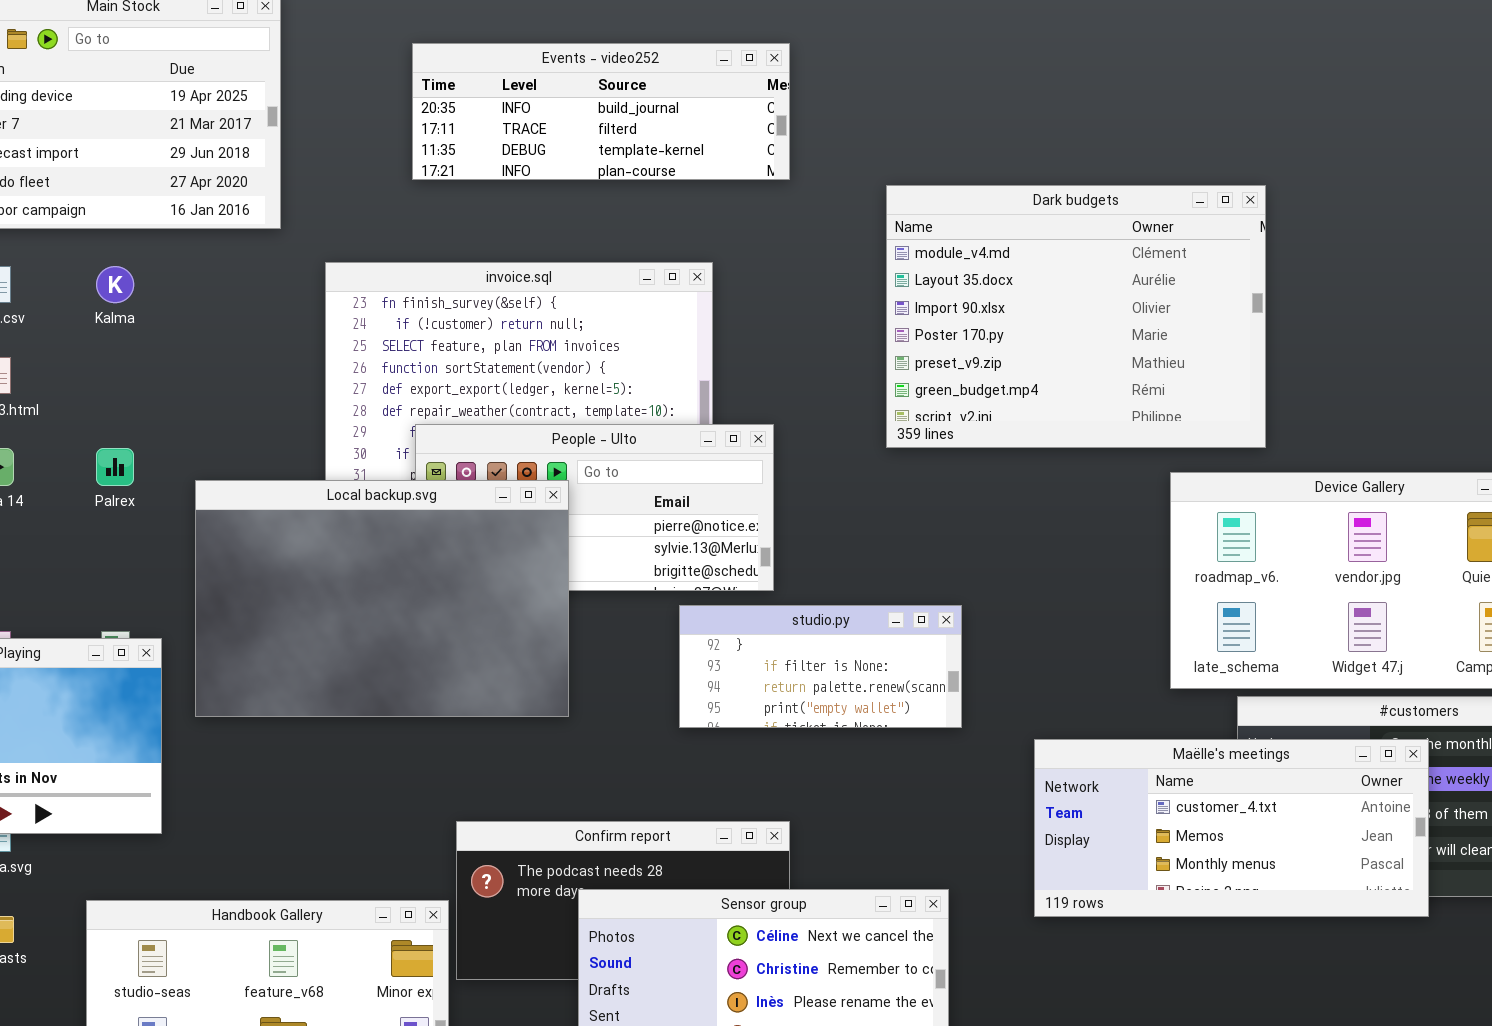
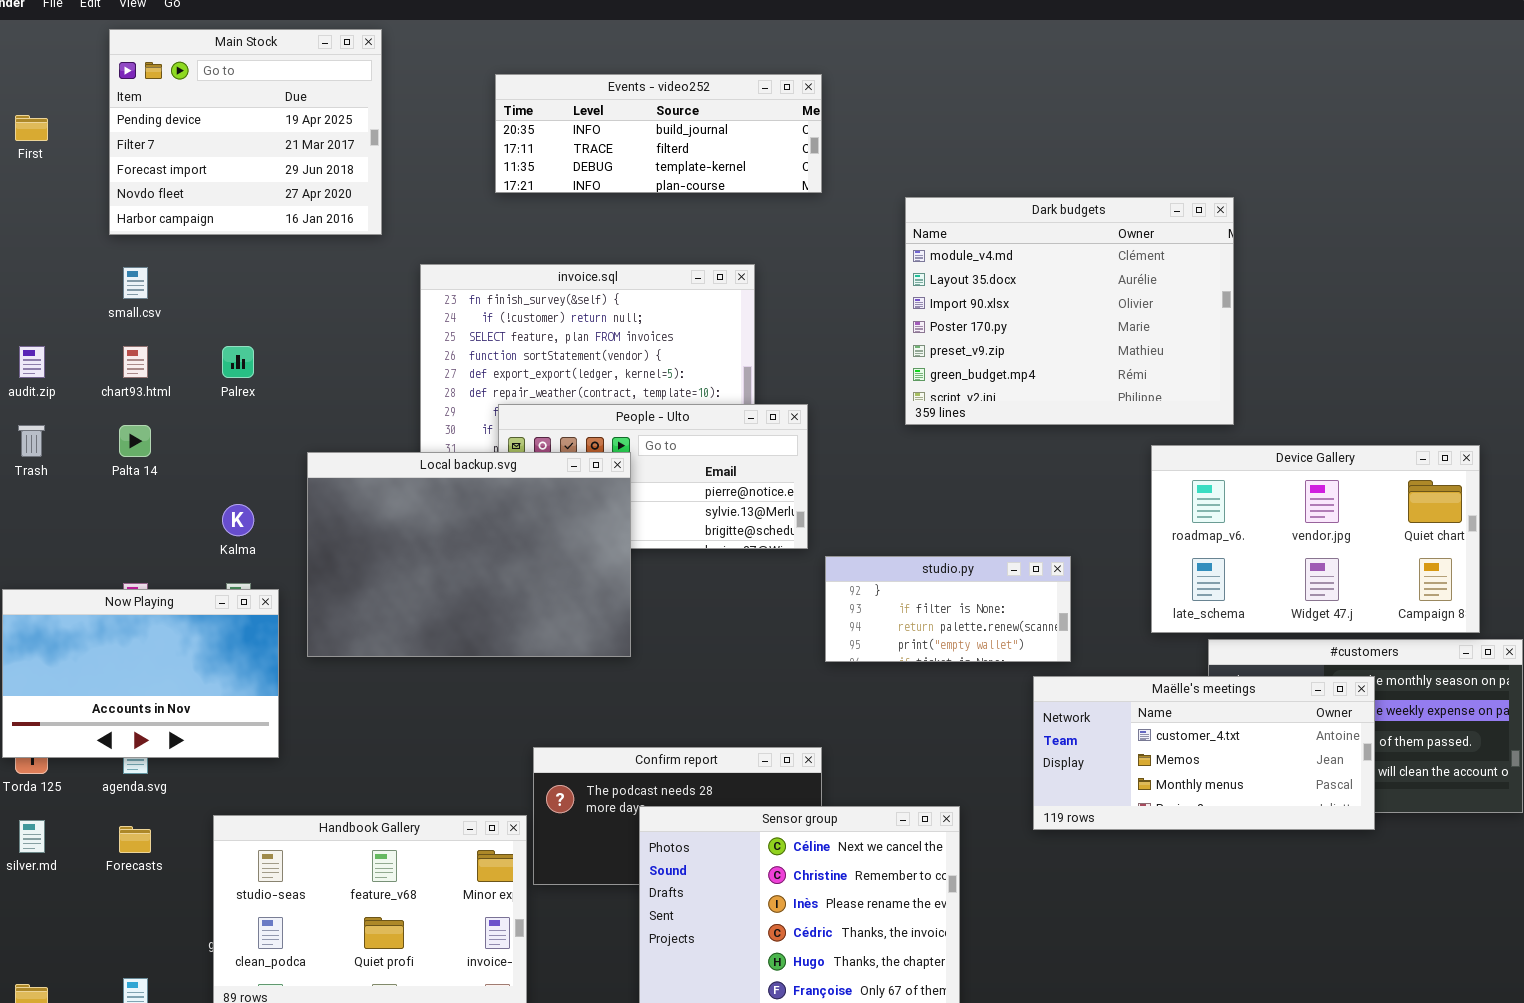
Kalma: [96,266,134,303] -> [222,504,254,536], moved
Palrex: [96,448,134,486] -> [222,346,254,378], moved
studio.py: [679,605,962,728] -> [825,556,1071,662], moved

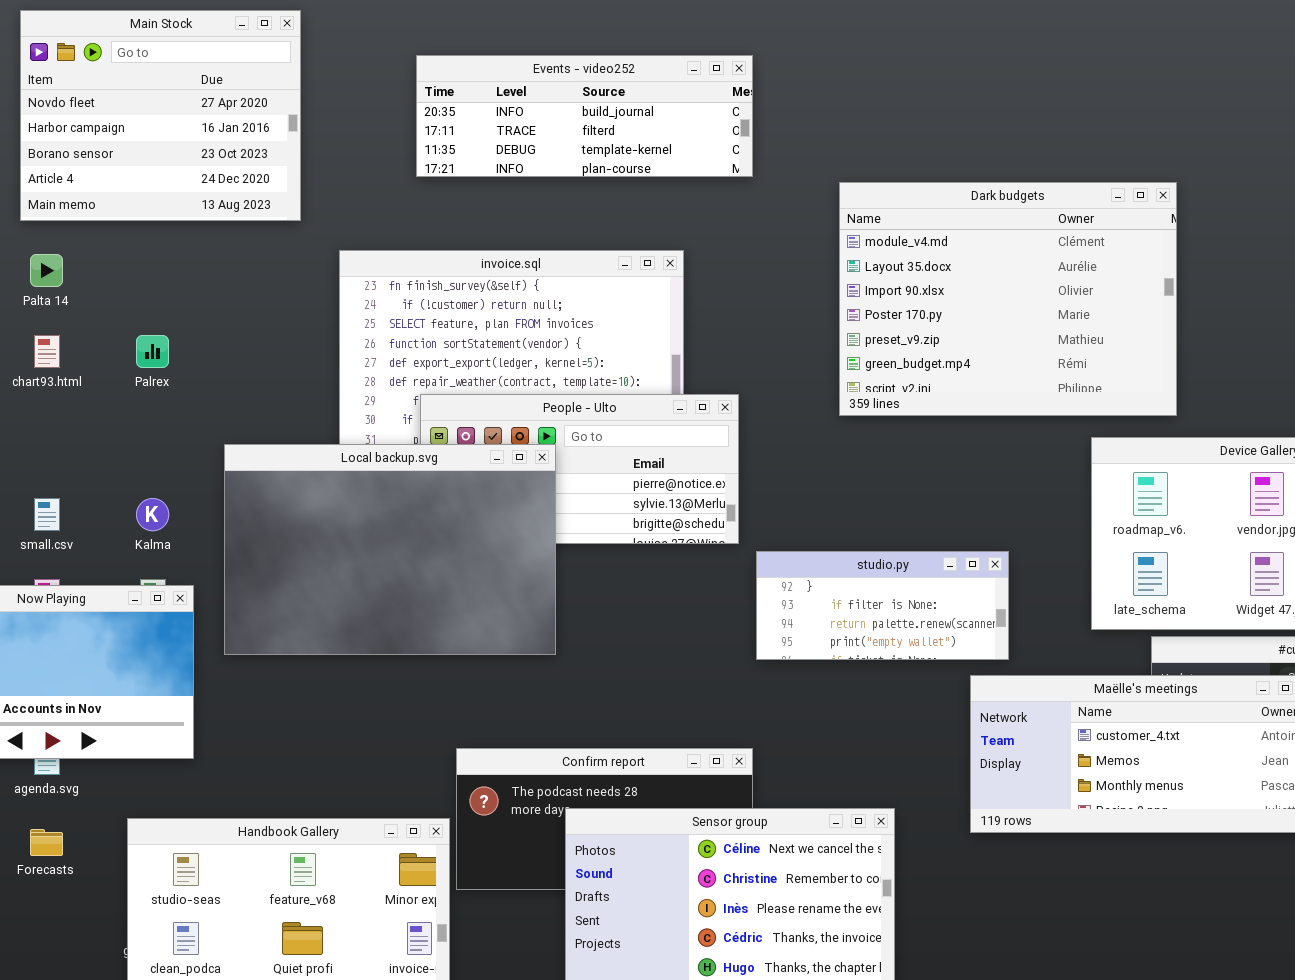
Main Stock: [109,29,382,235] -> [20,10,301,221], scrolled down 3 rows
small.csv: [123,267,148,299] -> [34,498,60,531], moved
Palta 14: [119,425,151,457] -> [30,254,63,287], moved

